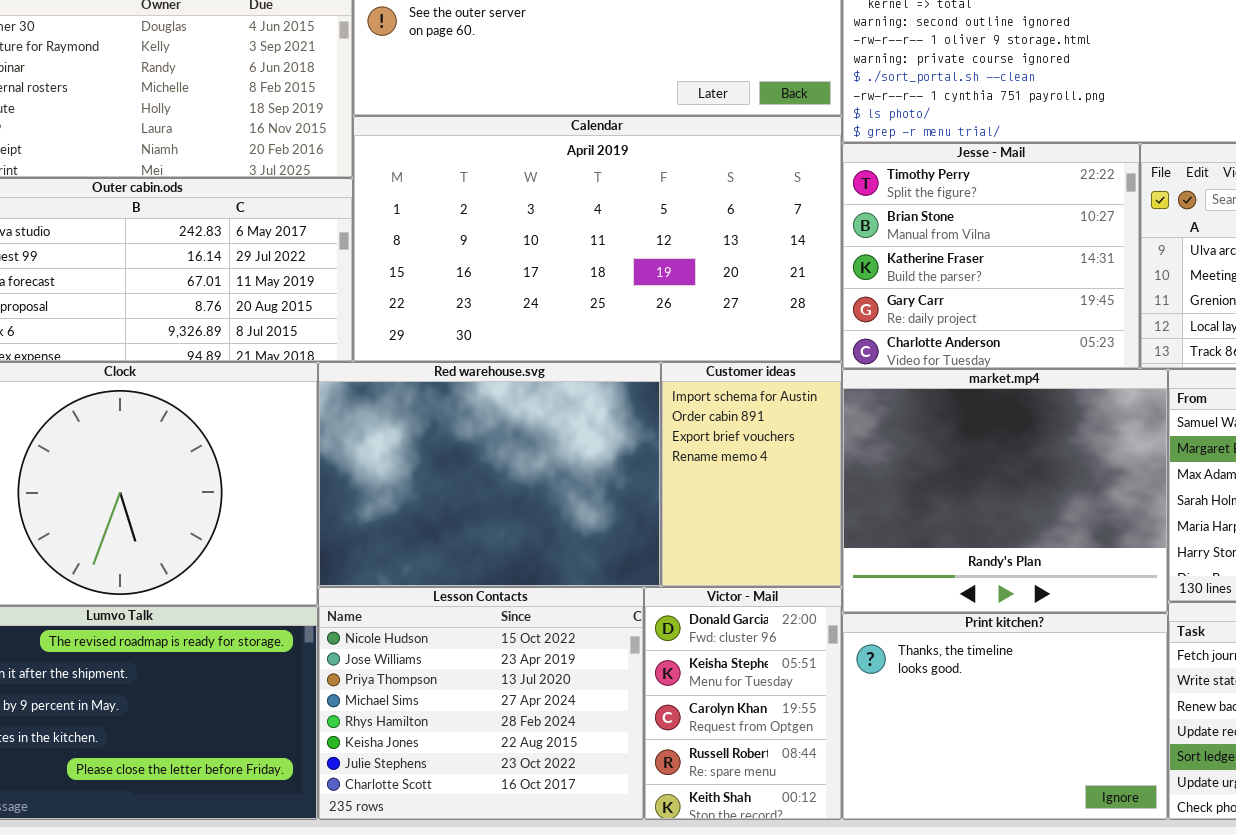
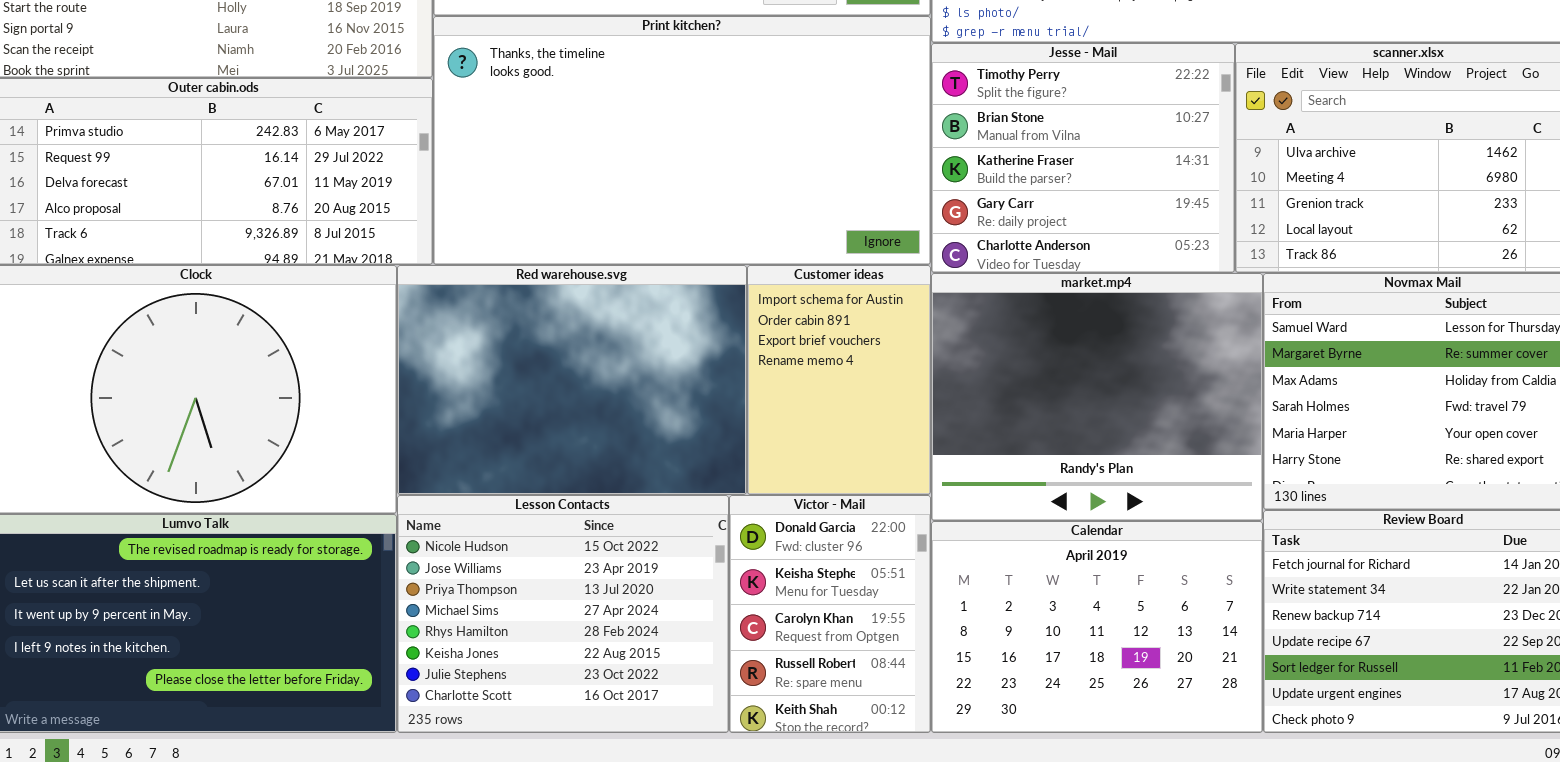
Calendar: [353,116,842,362] -> [931,521,1263,733], moved, resized
Print kitchen?: [842,613,1168,820] -> [433,16,931,265], moved, resized

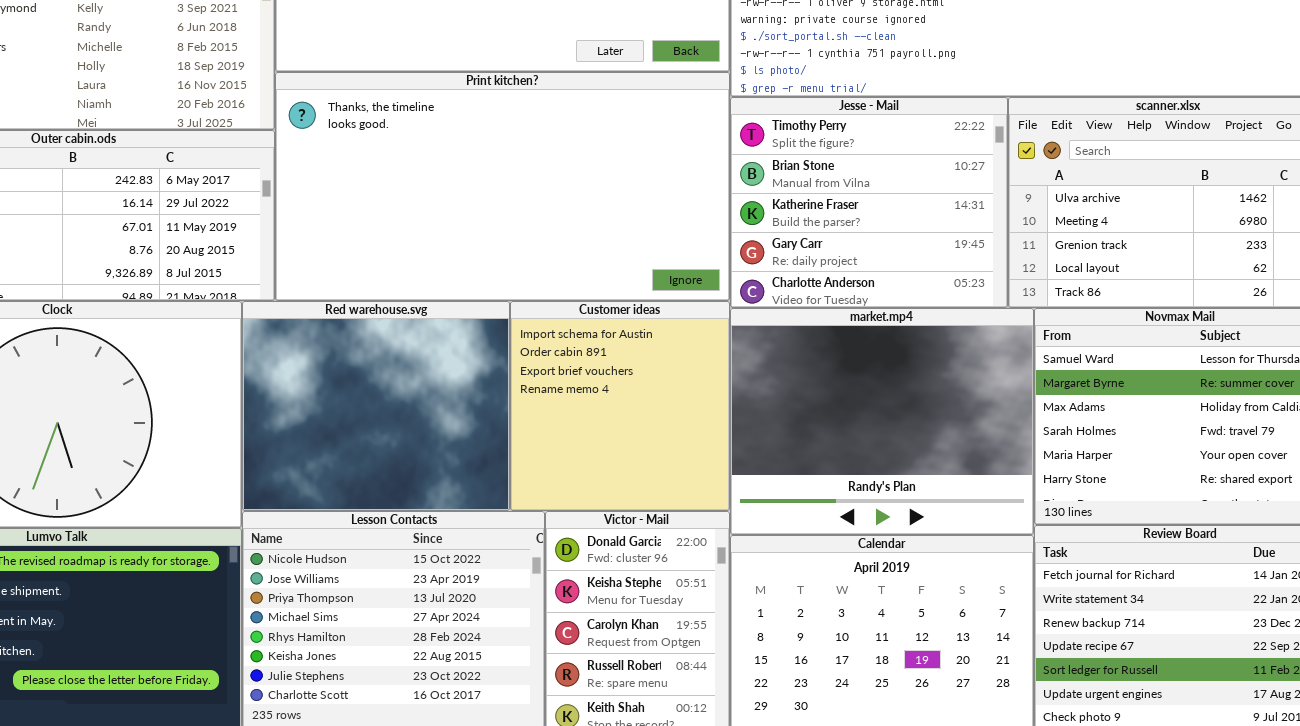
Red warehouse.svg: [397,265,747,495] -> [242,301,510,511], resized
Customer ideas: [747,265,931,495] -> [510,301,730,511], resized

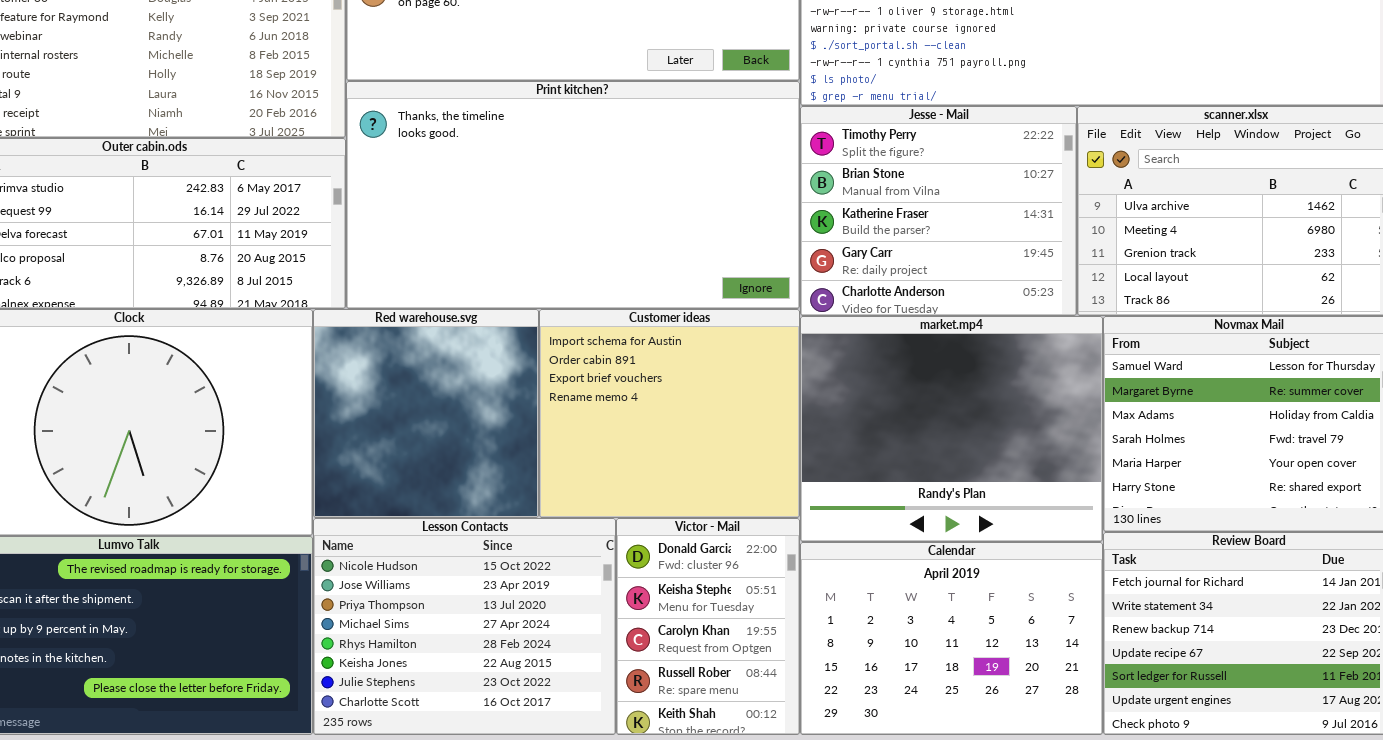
Red warehouse.svg: [242,301,510,511] -> [313,309,539,518], resized
Customer ideas: [510,301,730,511] -> [539,309,800,518], resized

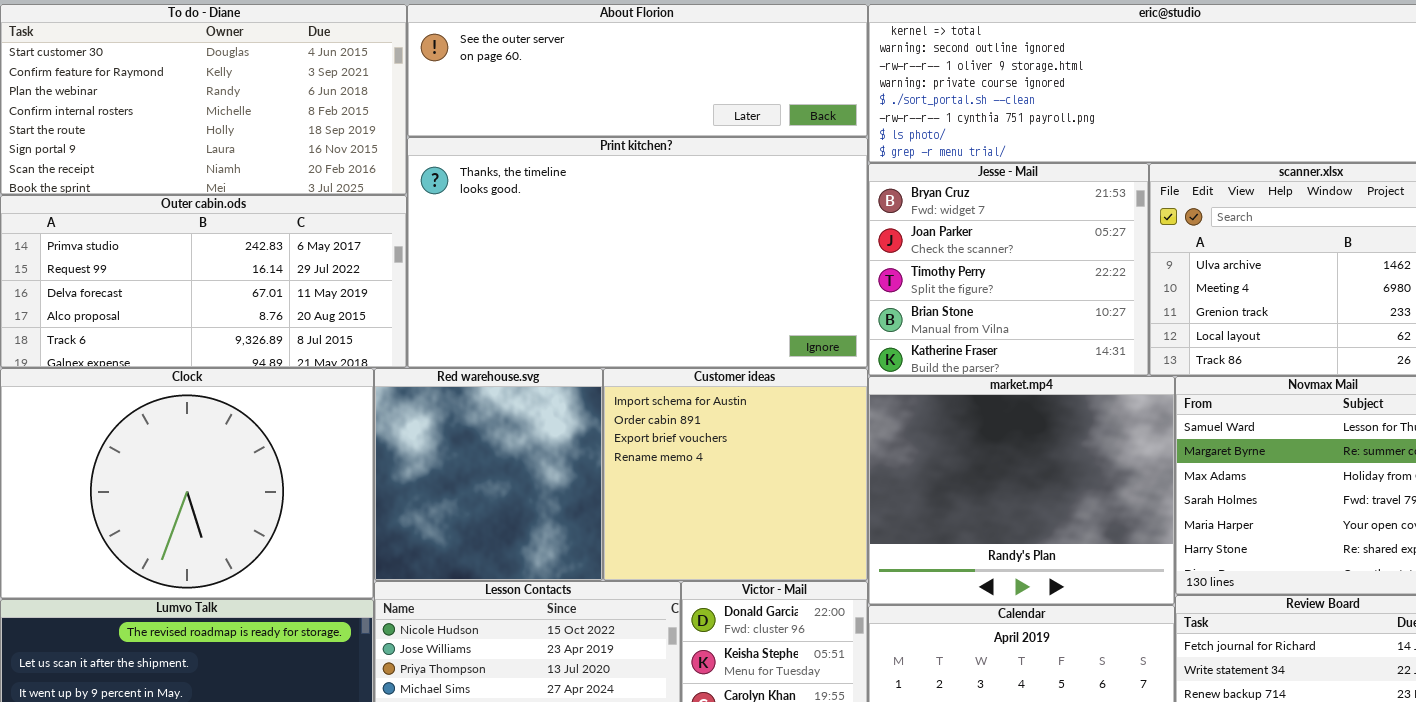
Jesse - Mail: [800,106,1077,316] -> [868,163,1149,376], scrolled up 2 rows

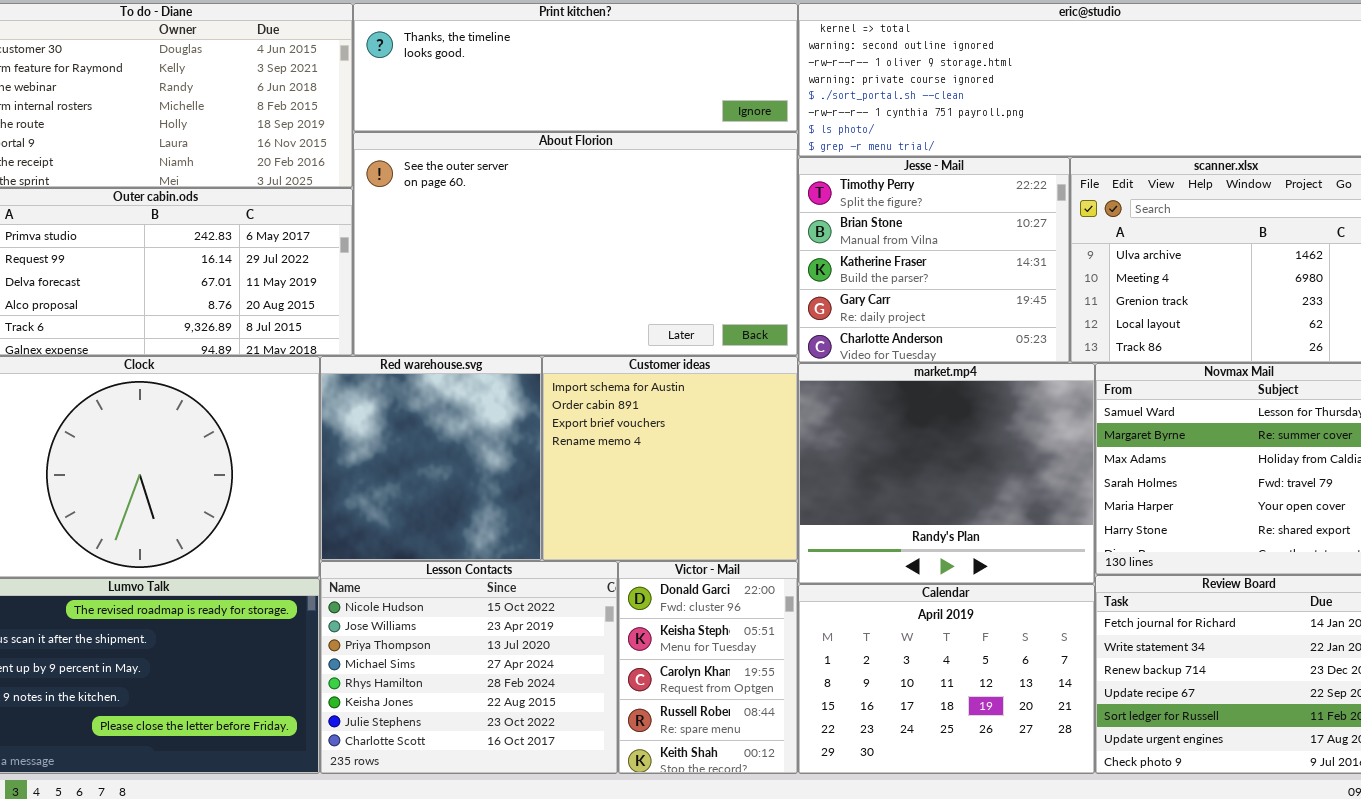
About Florion: [407,4,868,137] -> [353,132,798,356], moved, resized
Print kitchen?: [407,137,868,368] -> [353,3,798,132], moved, resized
Jesse - Mail: [868,163,1149,376] -> [798,157,1070,363], scrolled down 2 rows

